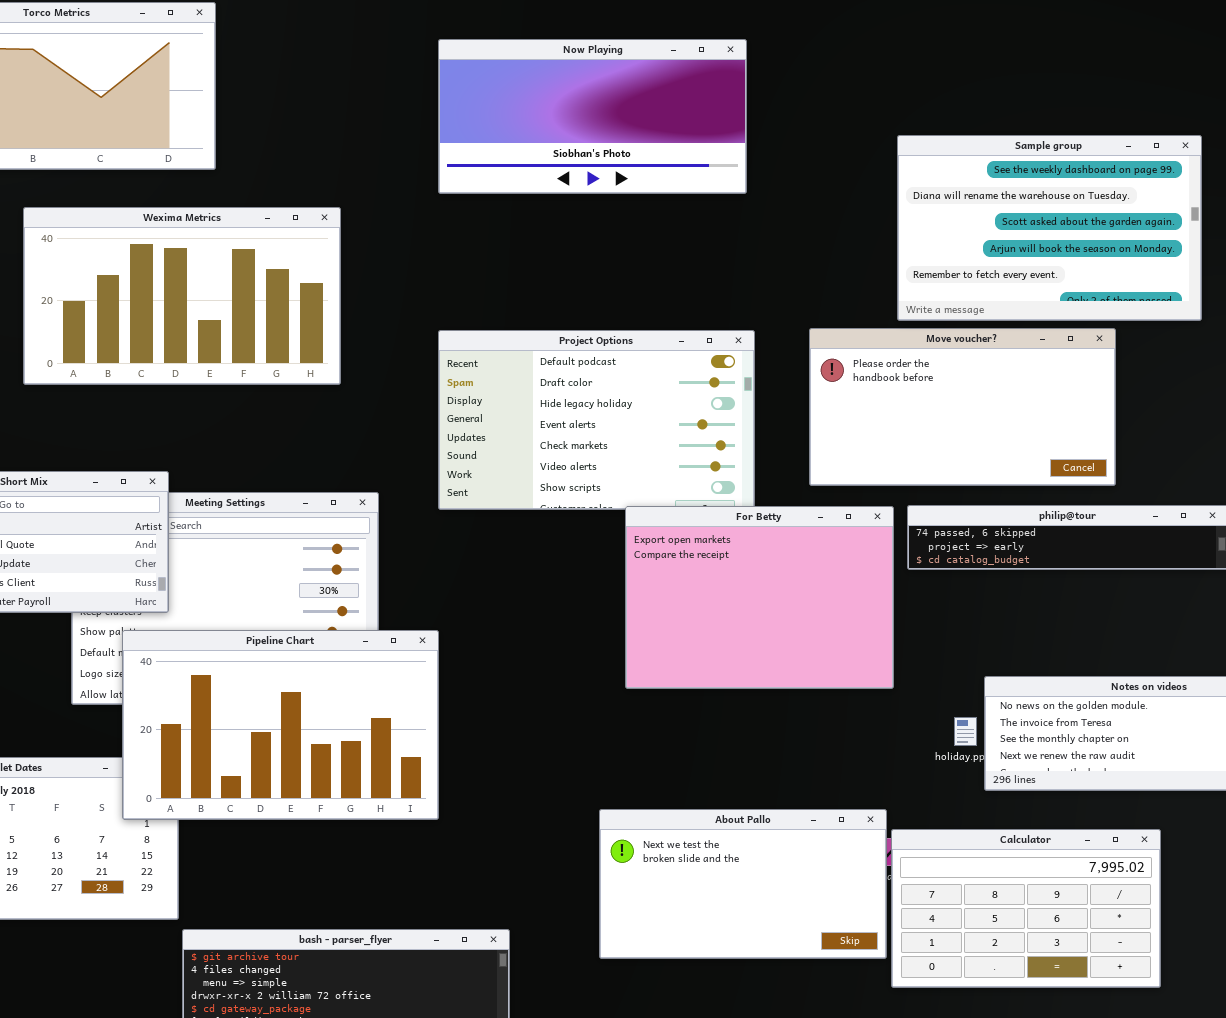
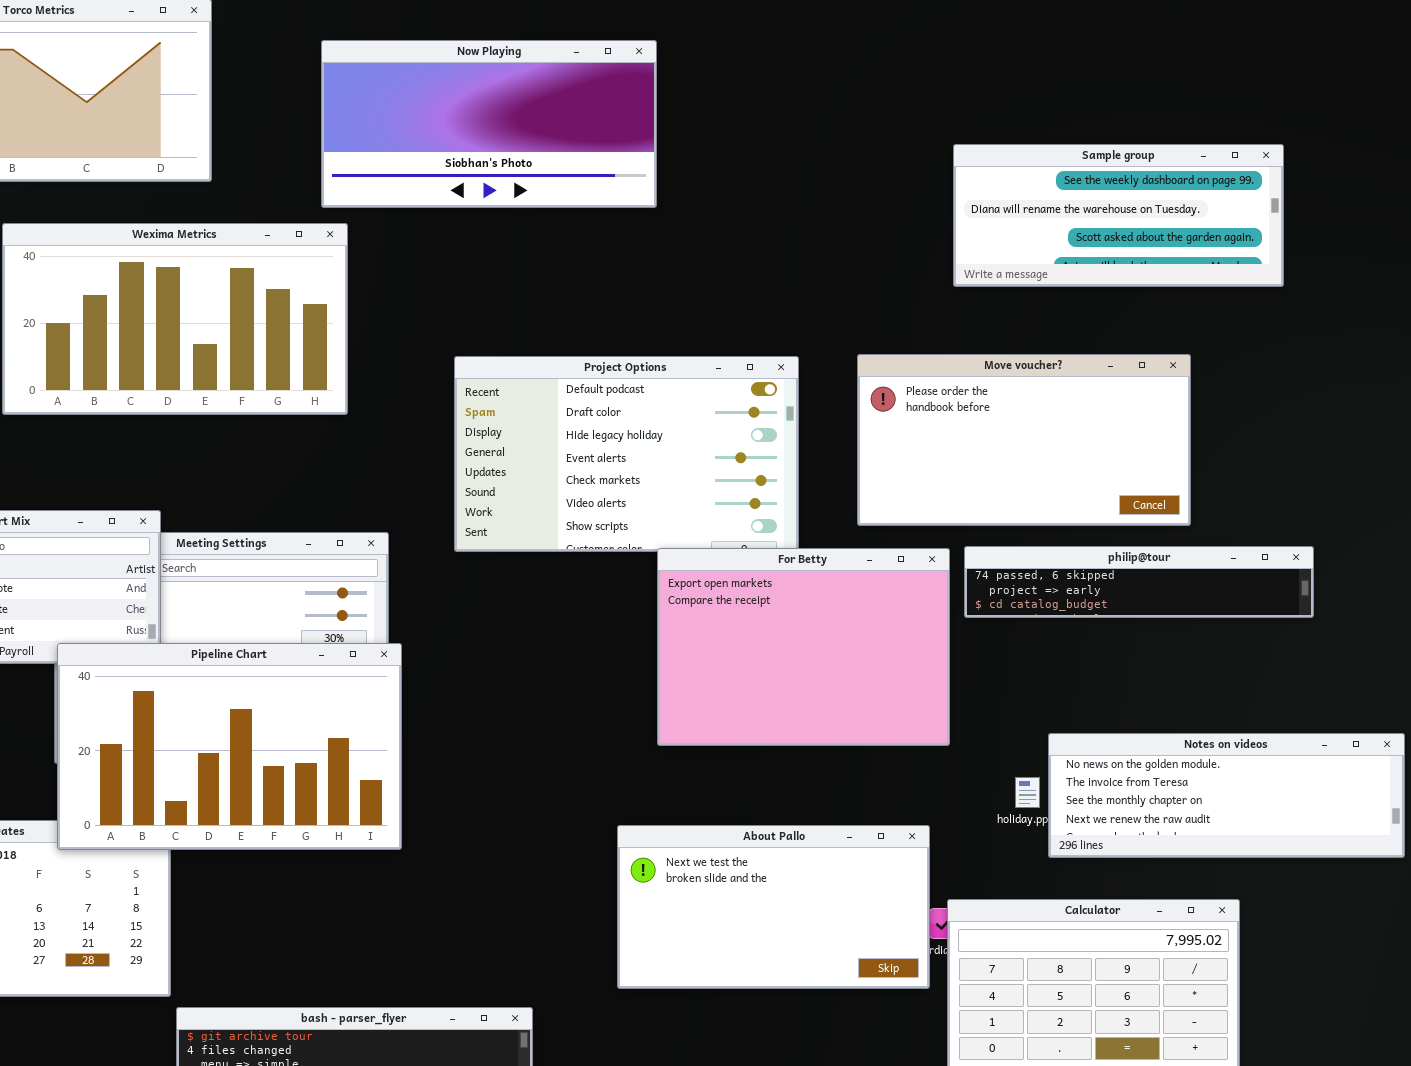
Now Playing: [438,39,747,194] -> [321,40,657,208], moved
Sample group: [897,135,1202,321] -> [953,144,1284,287], resized
Pipeline Chart: [122,630,439,820] -> [57,643,402,850], moved
About Pallo: [599,809,887,959] -> [617,825,930,989], moved

